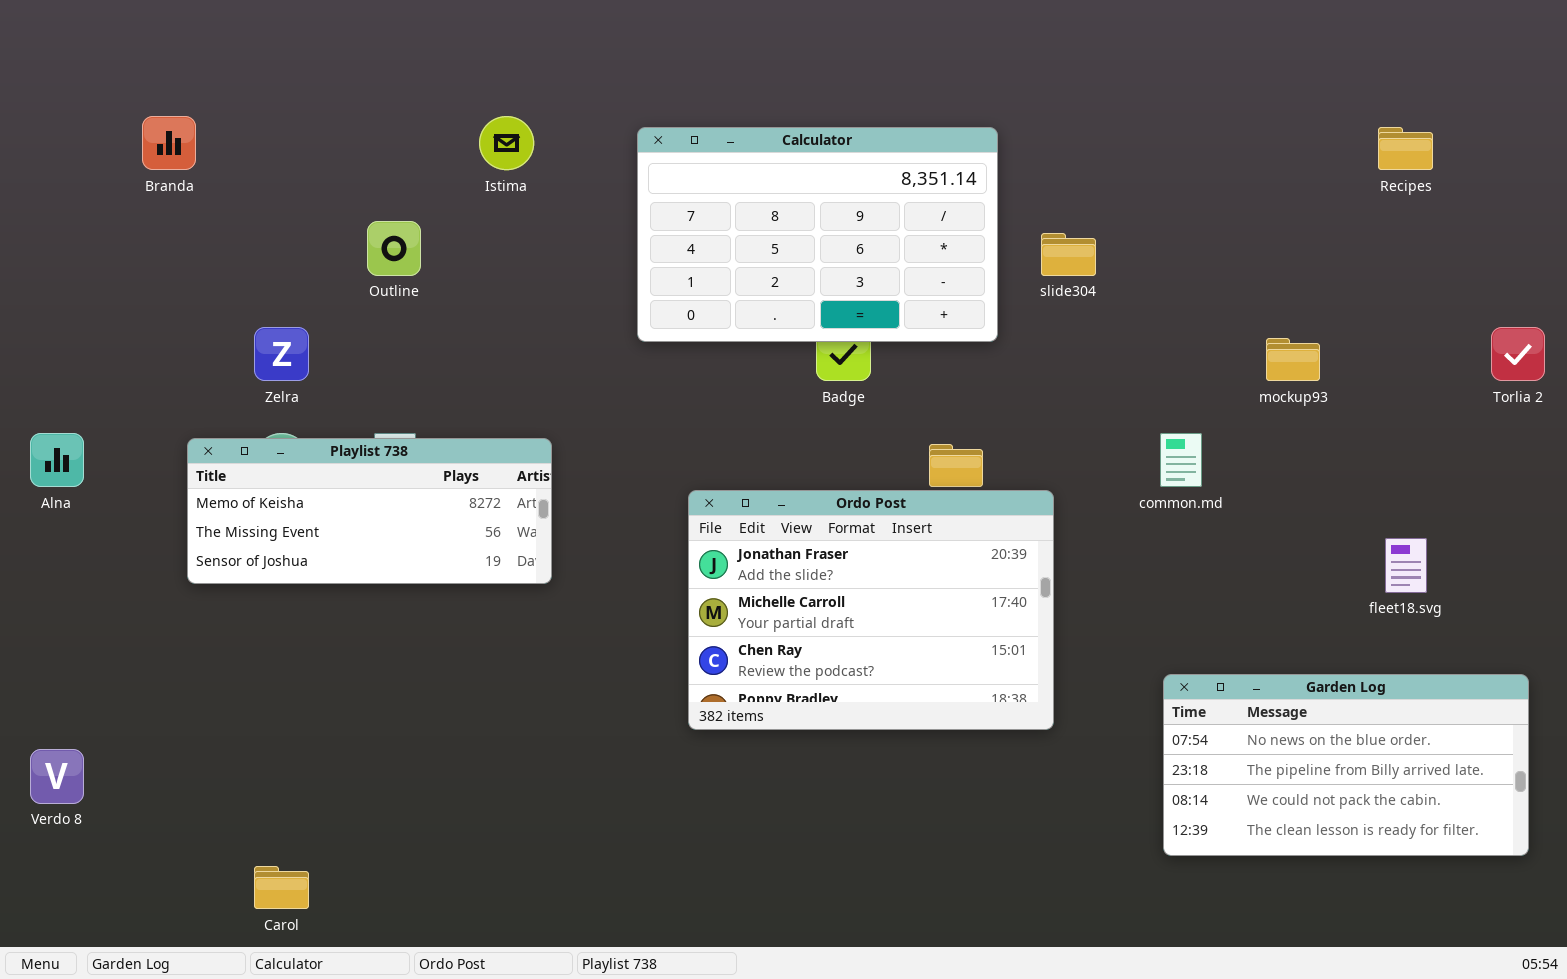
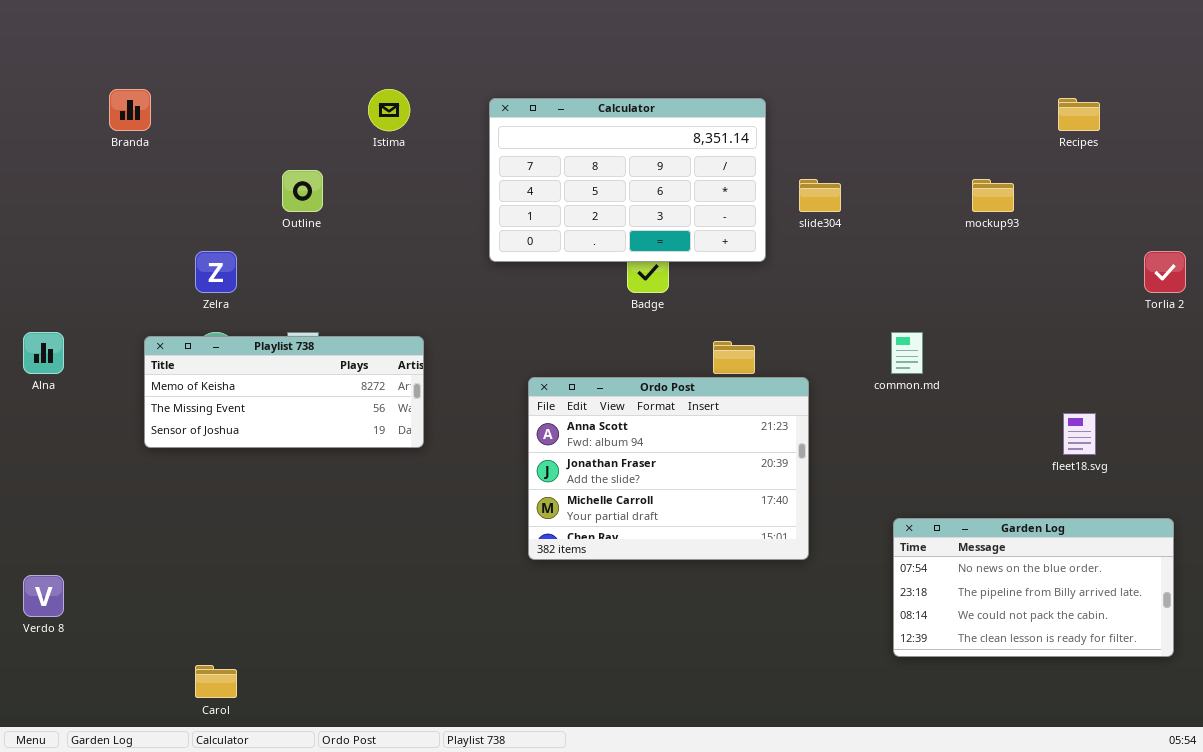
mockup93: [1266,338,1320,381] -> [972,179,1014,212], moved
Ordo Post: [688,490,1054,730] -> [528,377,809,560], scrolled up 1 row

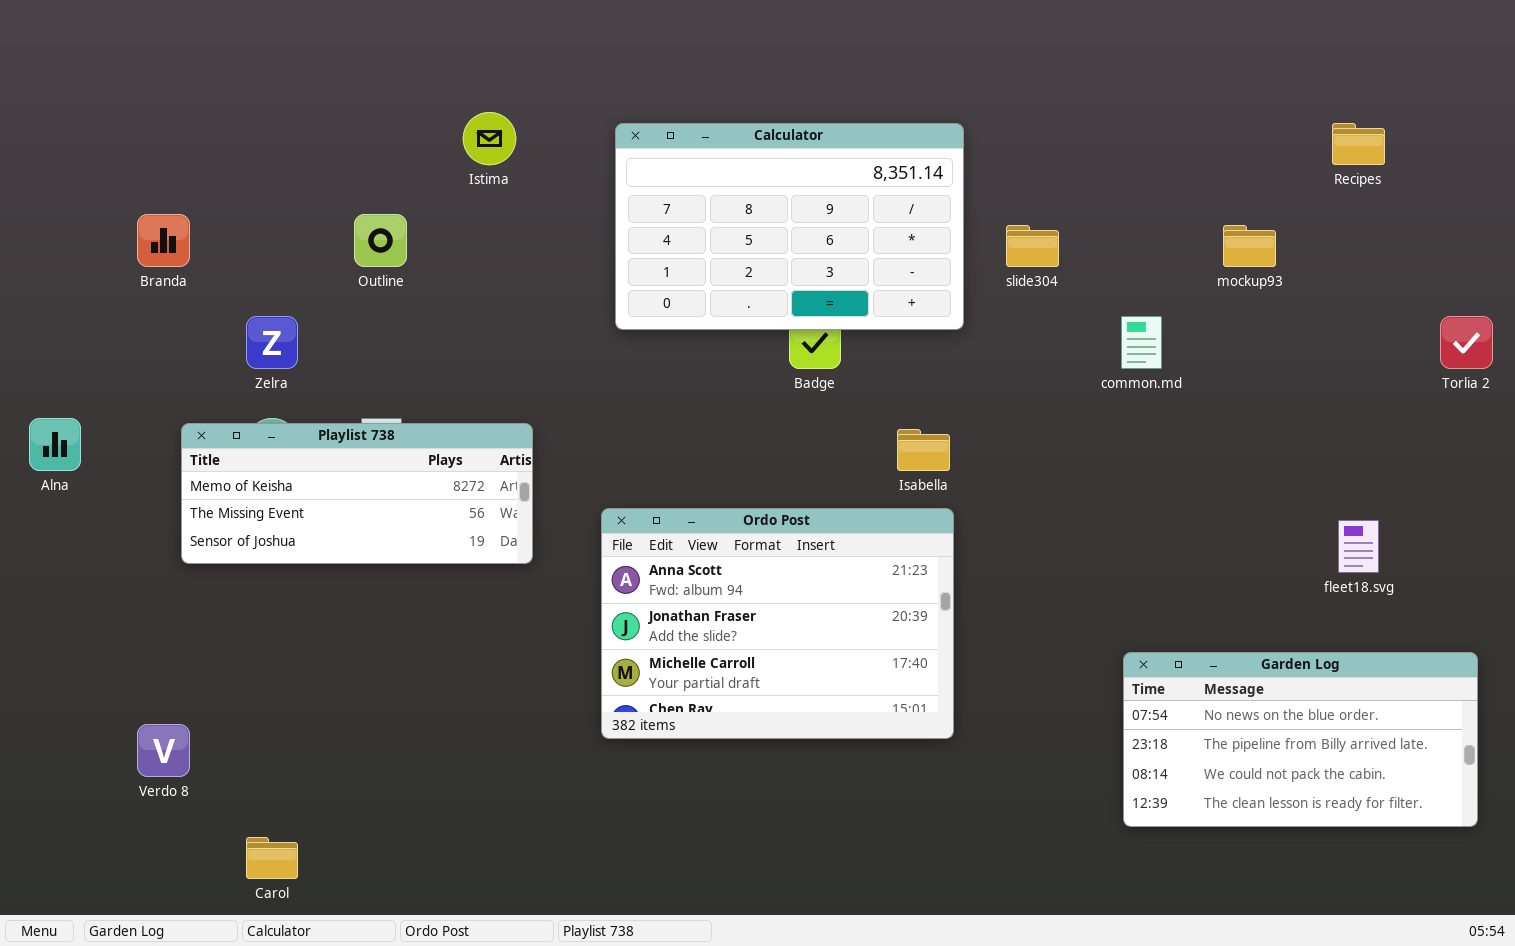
Branda: [109,89,151,131] -> [137,214,190,267], moved
common.md: [891,332,923,374] -> [1121,316,1162,369], moved
Ordo Post: [528,377,809,560] -> [601,508,954,739], moved
Verdo 8: [23,575,64,617] -> [137,724,190,777], moved

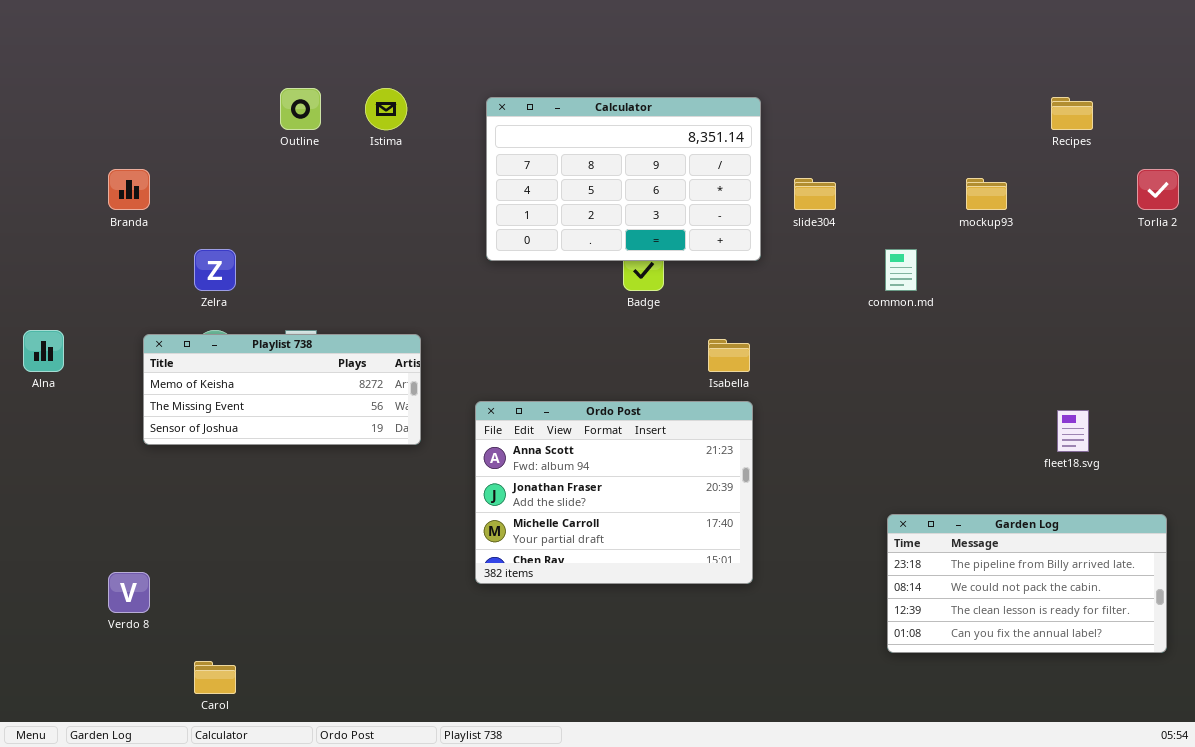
Outline: [354,214,407,267] -> [280,88,321,130], moved
Torlia 2: [1440,316,1493,369] -> [1137,169,1179,210], moved
Garden Log: [1123,652,1478,827] -> [887,514,1167,653], scrolled down 1 row

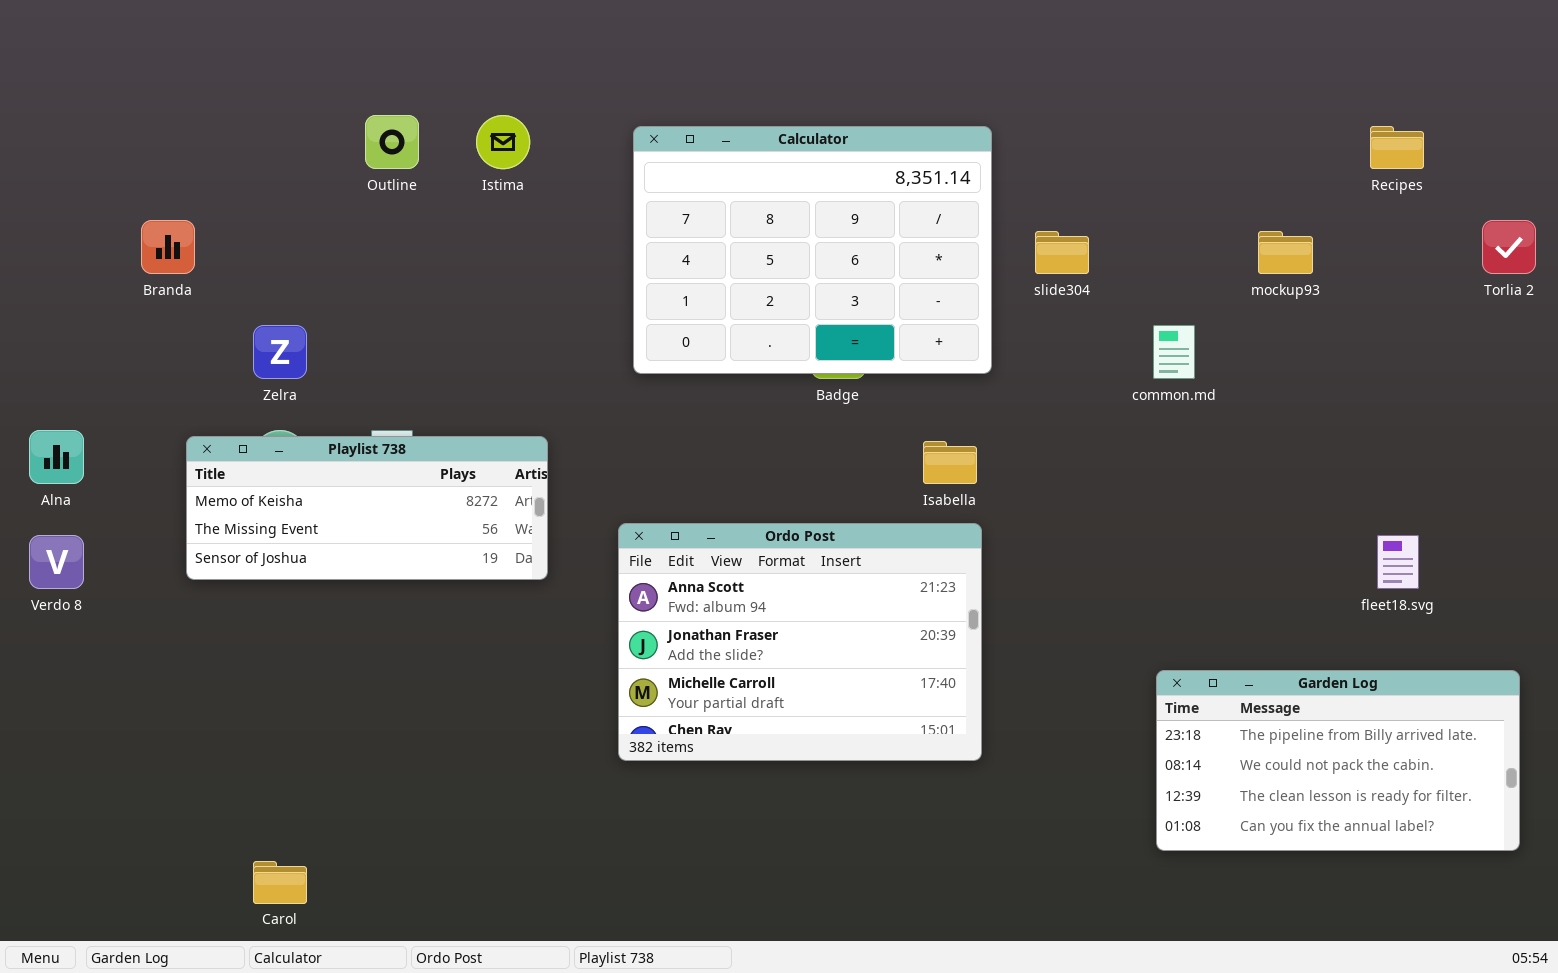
Calculator: [486,97,761,261] -> [633,126,992,374], resized
Verdo 8: [108,572,150,613] -> [29,535,84,589], moved

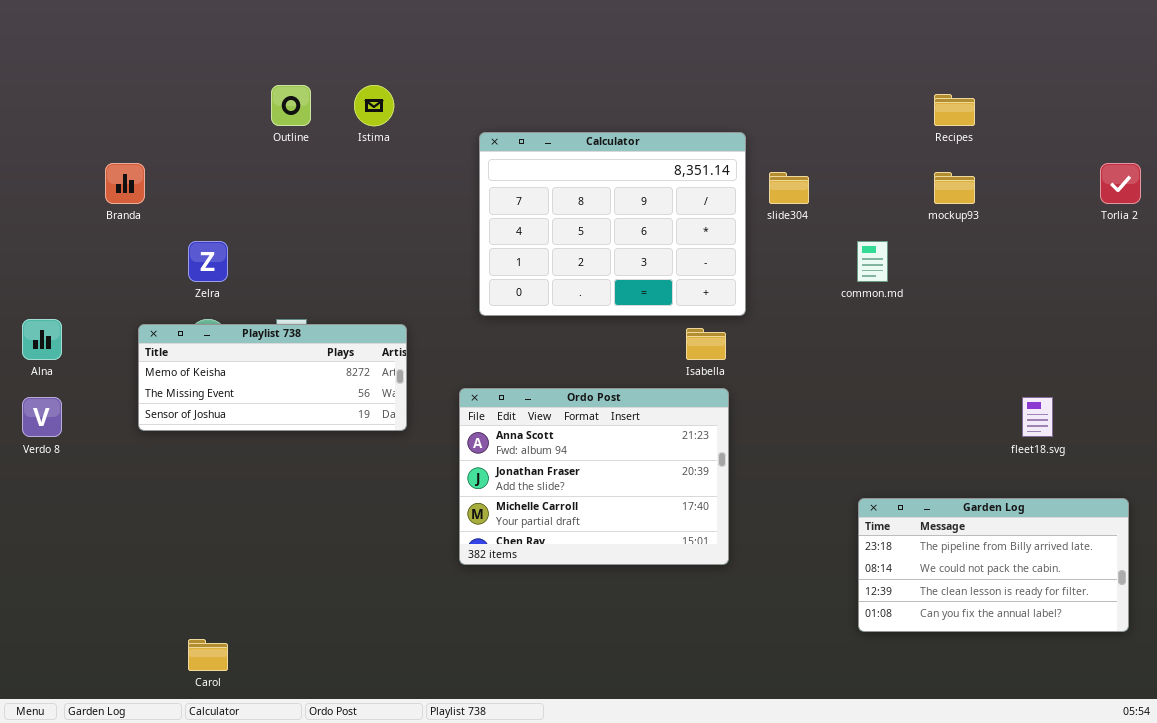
Calculator: [633,126,992,374] -> [479,132,746,316], moved
Recipes: [1370,126,1424,169] -> [934,94,975,126], moved

